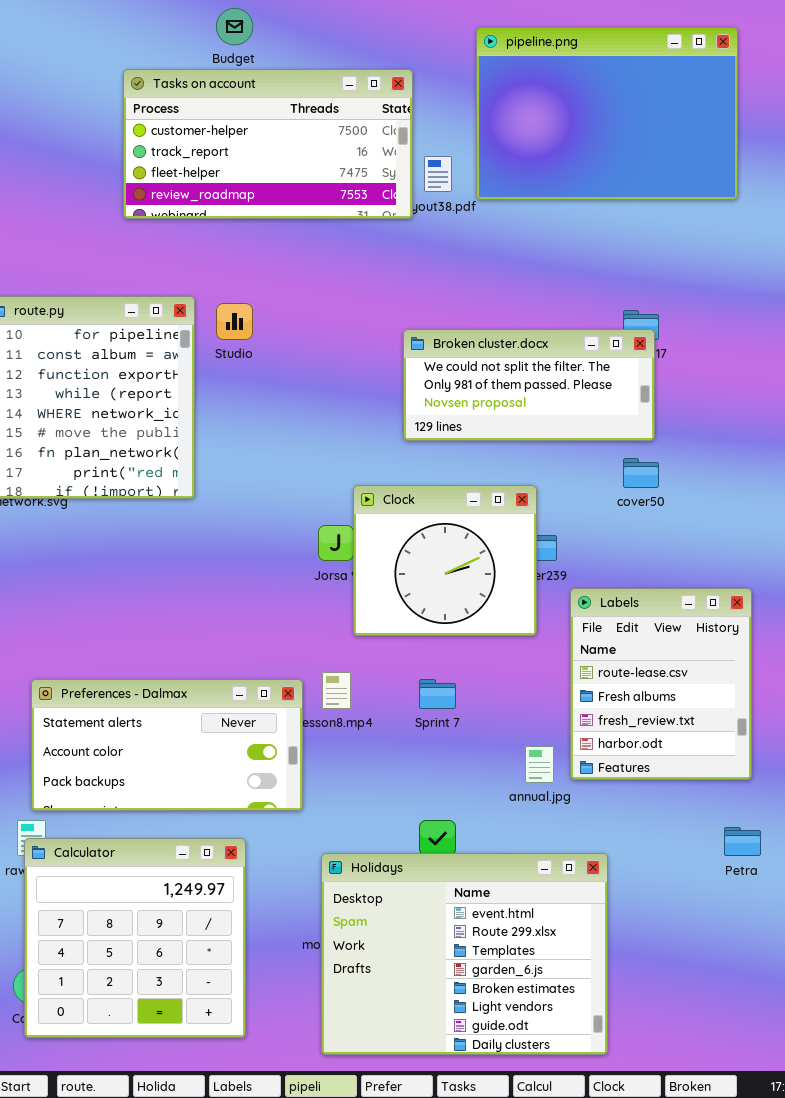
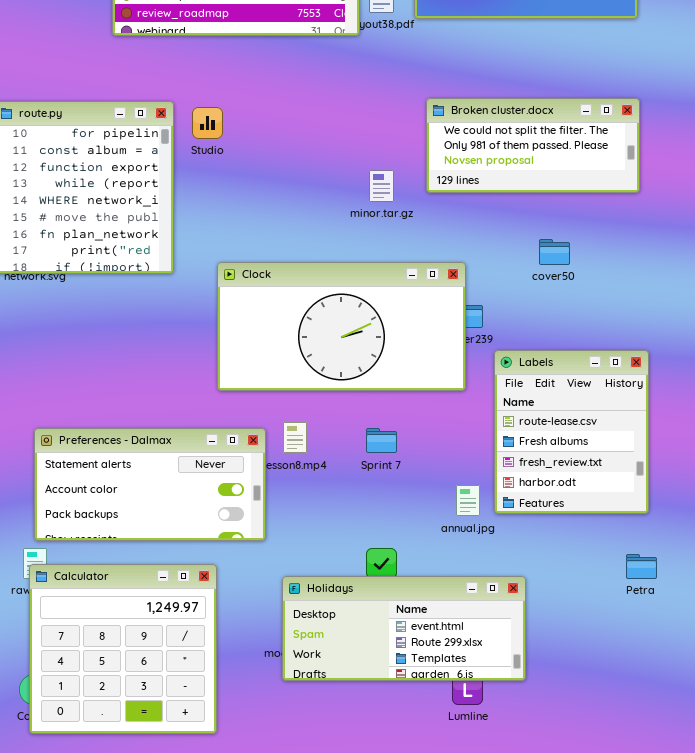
Broken cluster.docx: [403,329,655,441] -> [426,98,640,193], moved
Clock: [353,485,537,636] -> [217,262,466,391], resized
Holidays: [321,853,608,1055] -> [282,576,526,681], resized

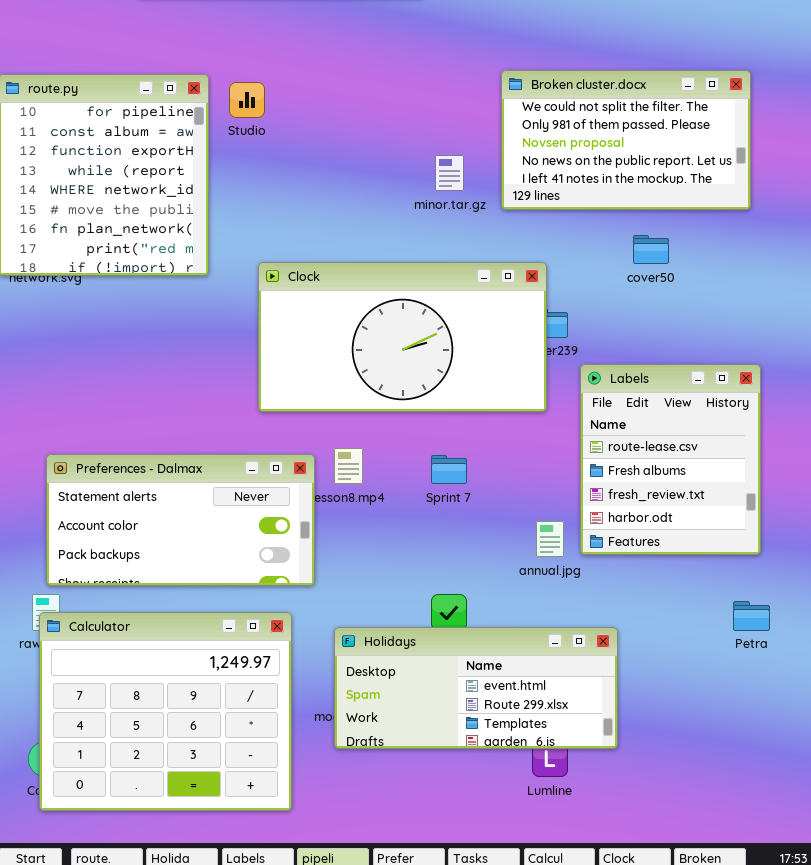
Broken cluster.docx: [426,98,640,193] -> [501,70,751,210], resized
Calculator: [29,564,217,734] -> [39,612,292,811], resized

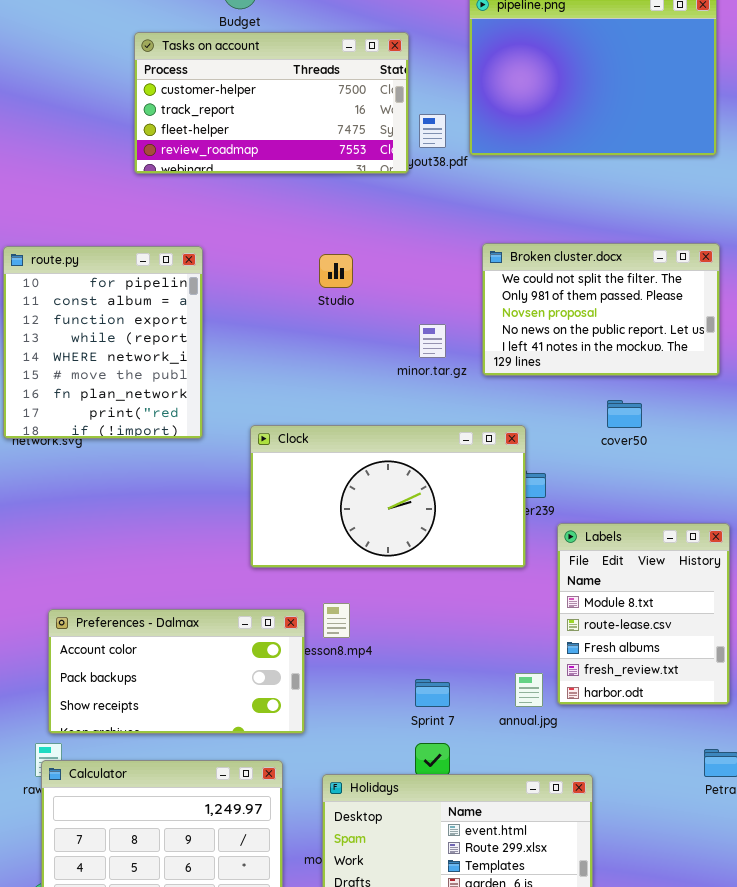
Studio: [229,82,265,118] -> [319,254,353,288], moved
Labels: [580,364,761,555] -> [557,523,730,705], scrolled up 1 row
Preferences - Dalmax: [46,454,315,586] -> [48,609,305,734], scrolled down 1 row
Sprint 7: [431,455,467,484] -> [415,679,450,707], moved

